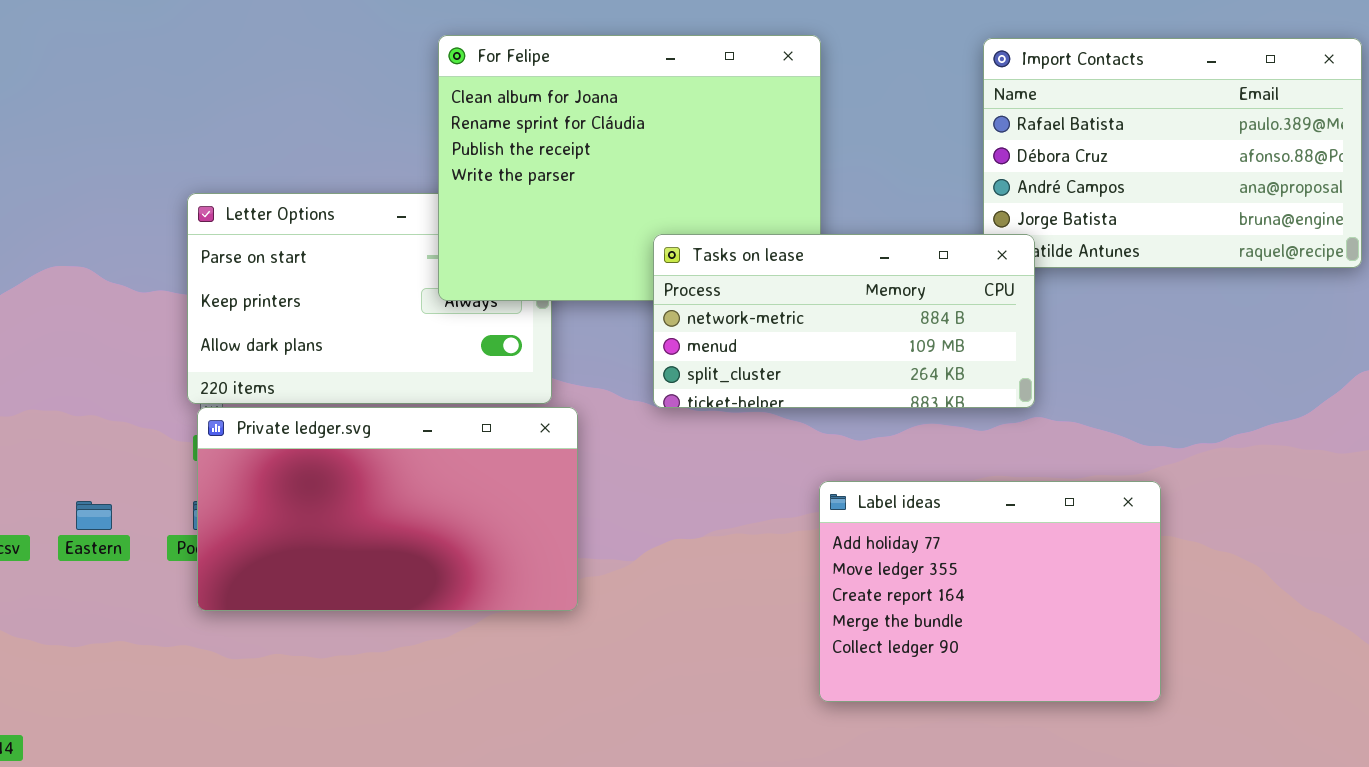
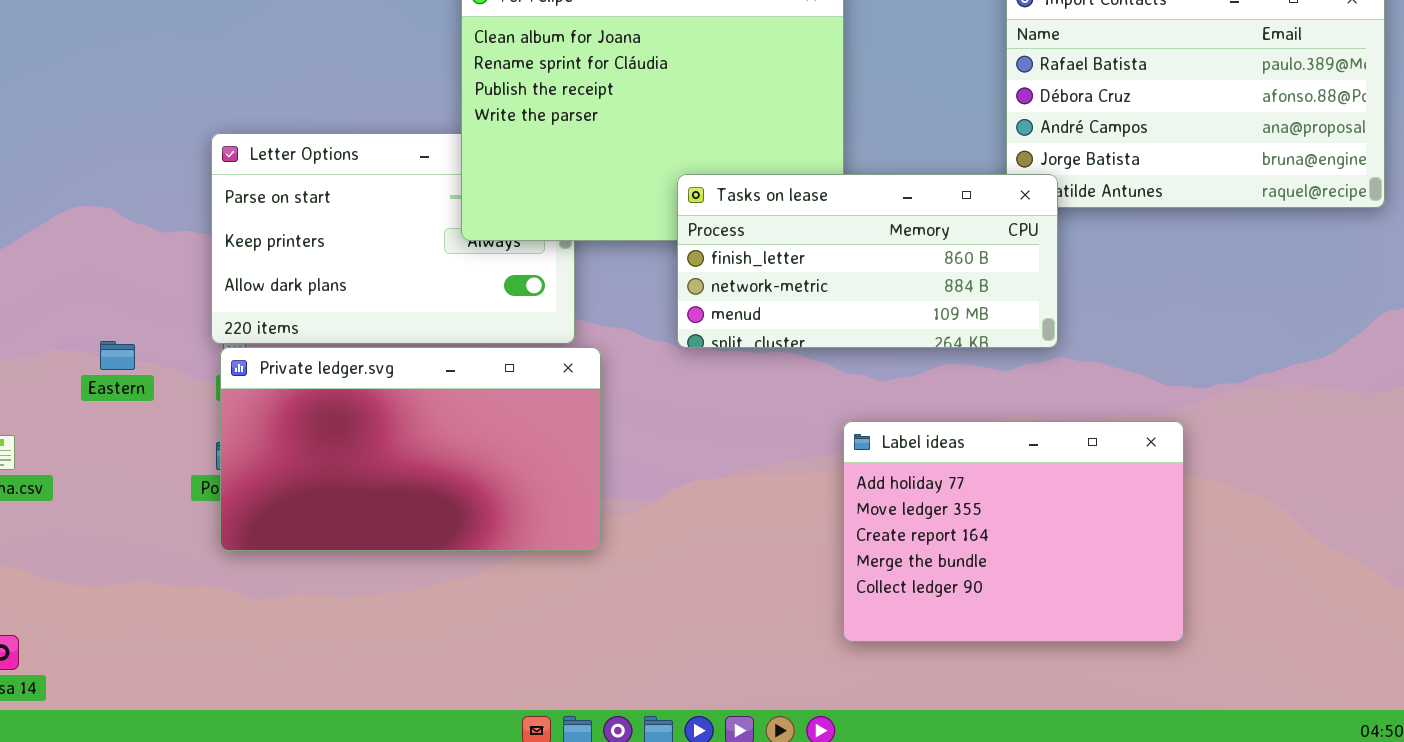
Tasks on lease: [653,234,1035,408] -> [677,174,1058,348], scrolled up 1 row
Eastern: [76,501,112,530] -> [100,341,135,370], moved

